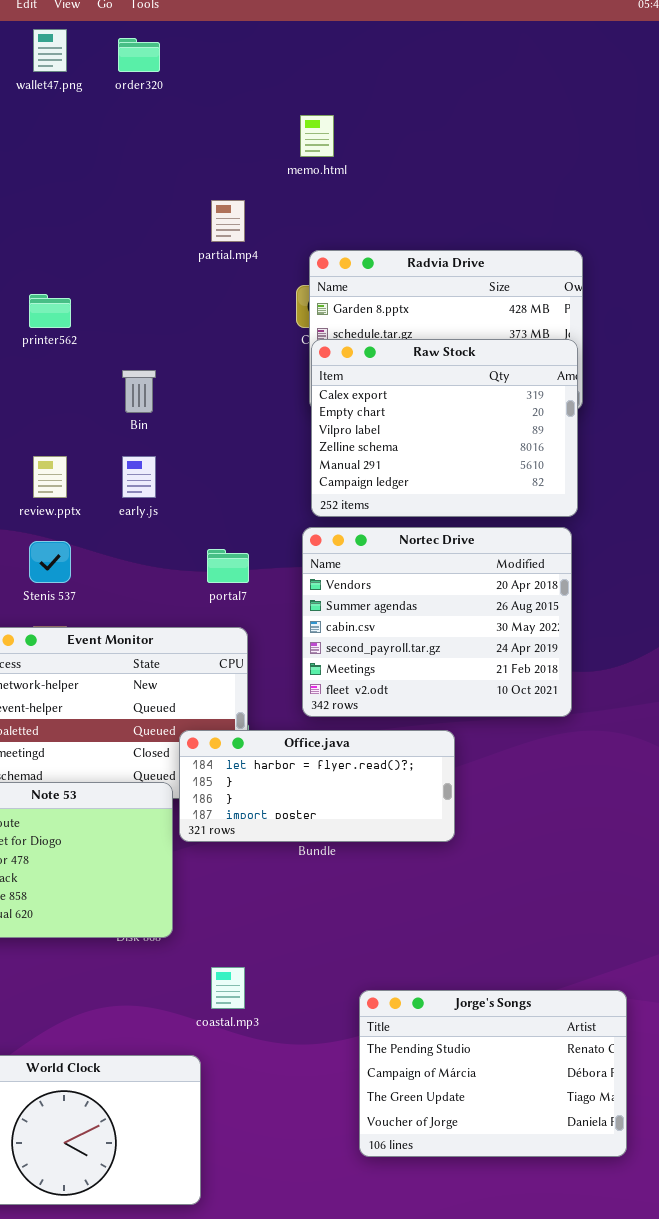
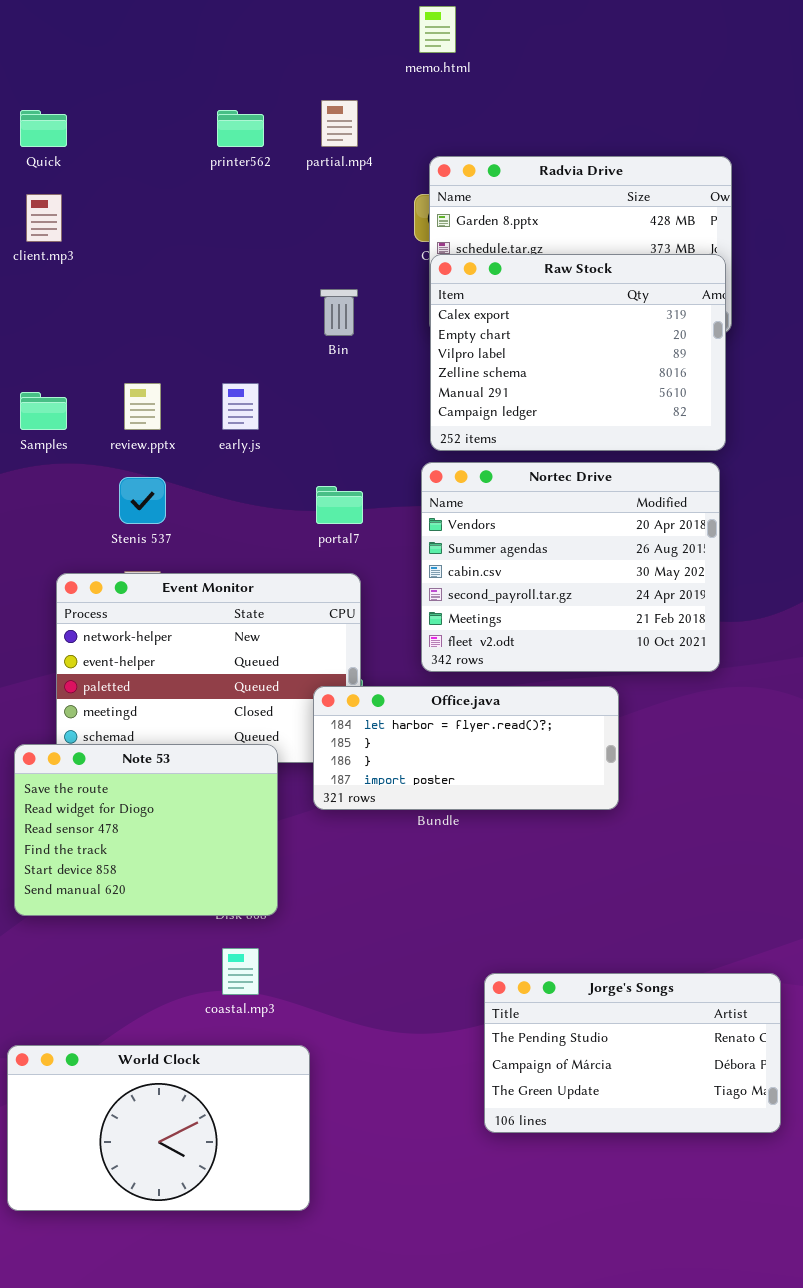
printer562: [29,294,71,328] -> [217,110,264,147], moved
Bin: [122,370,156,413] -> [320,289,358,336], moved
Office.java: [179,730,455,842] -> [313,686,619,810], moved
coastal.mp3: [211,967,245,1009] -> [222,948,259,995], moved
Jorge's Songs: [359,990,627,1157] -> [484,973,781,1133], resized

